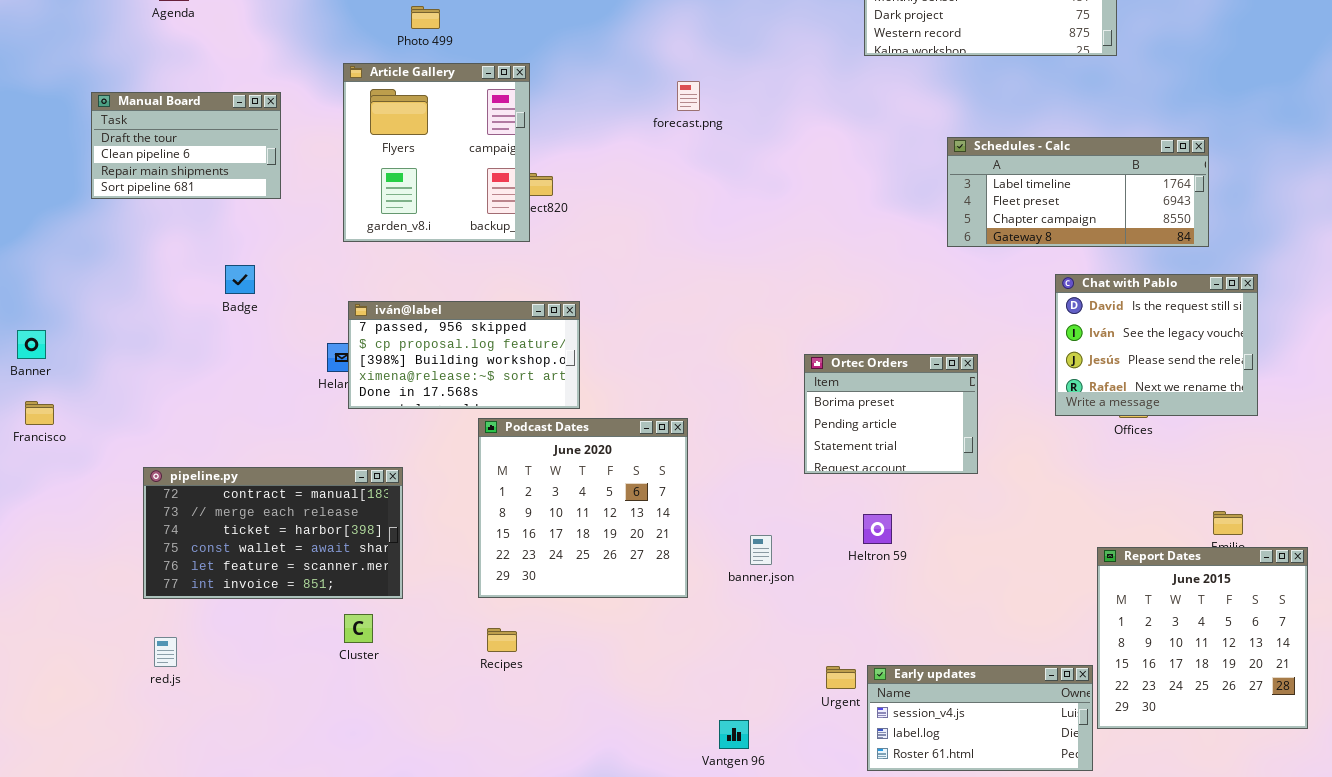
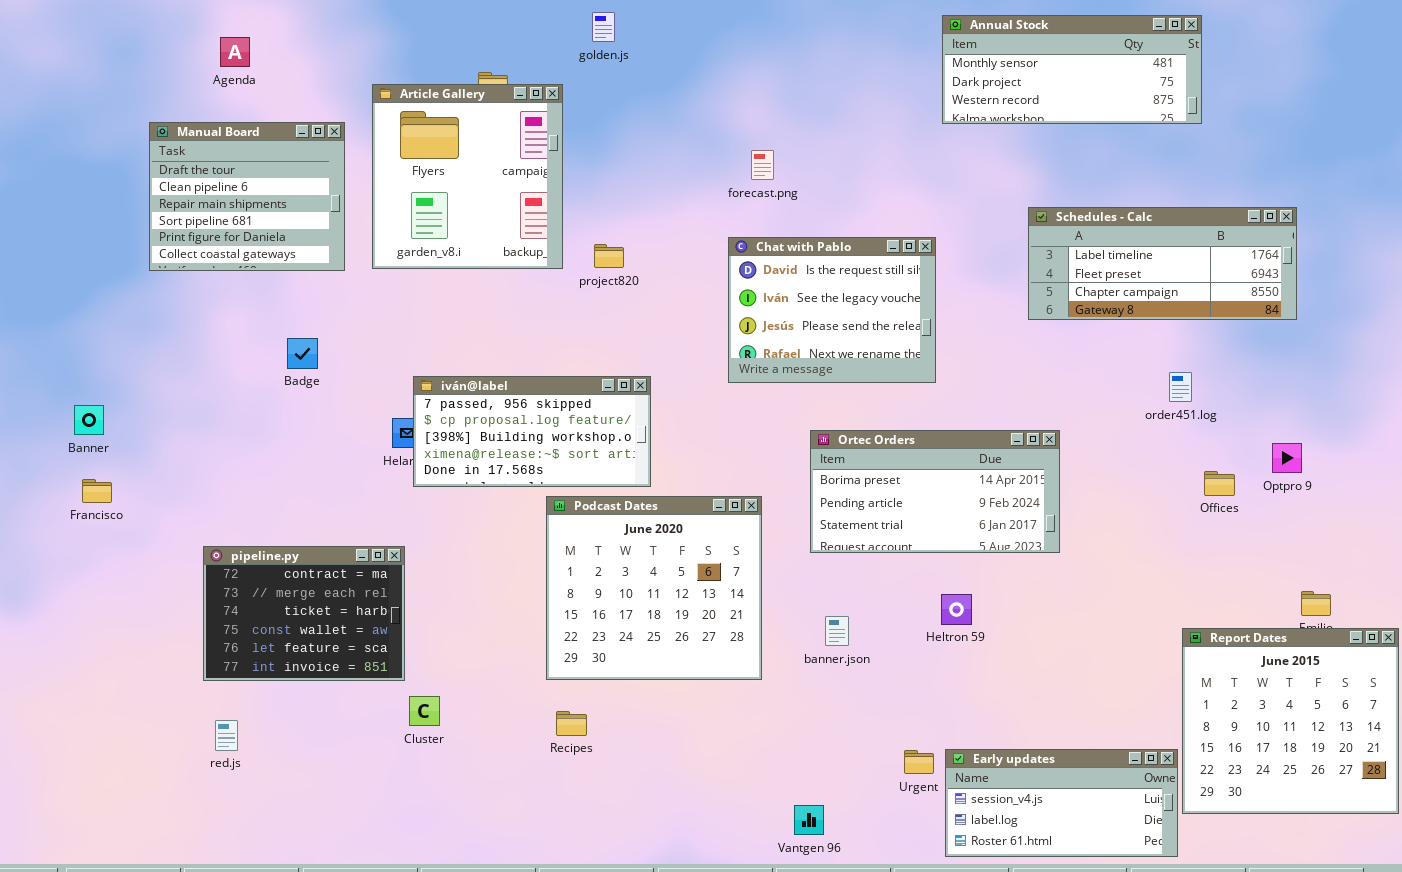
Article Gallery: [343,63,530,242] -> [372,84,563,269], moved
Manual Board: [91,92,281,199] -> [149,122,345,271], resized
Chat with Pablo: [1055,274,1258,416] -> [728,237,936,383], moved
Ortec Orders: [804,354,978,474] -> [810,430,1060,553], resized
pipeline.py: [143,467,403,599] -> [203,546,405,681], resized

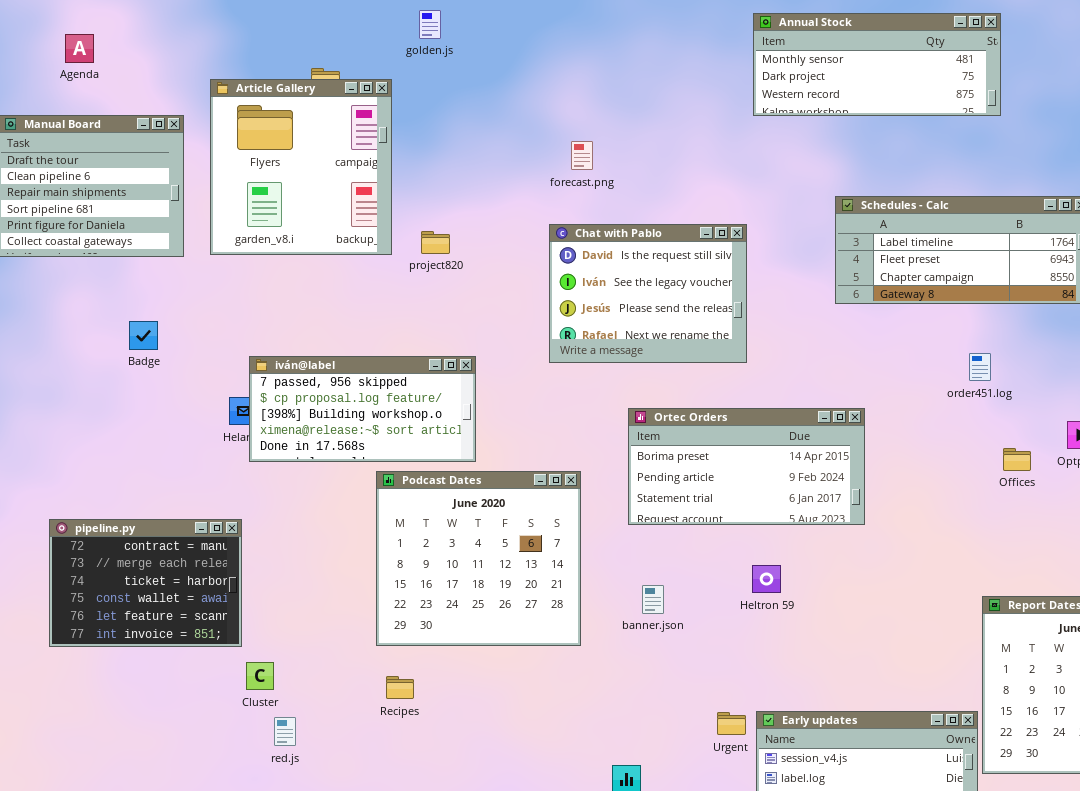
red.js: [215,720,238,751] -> [274,717,296,746], moved

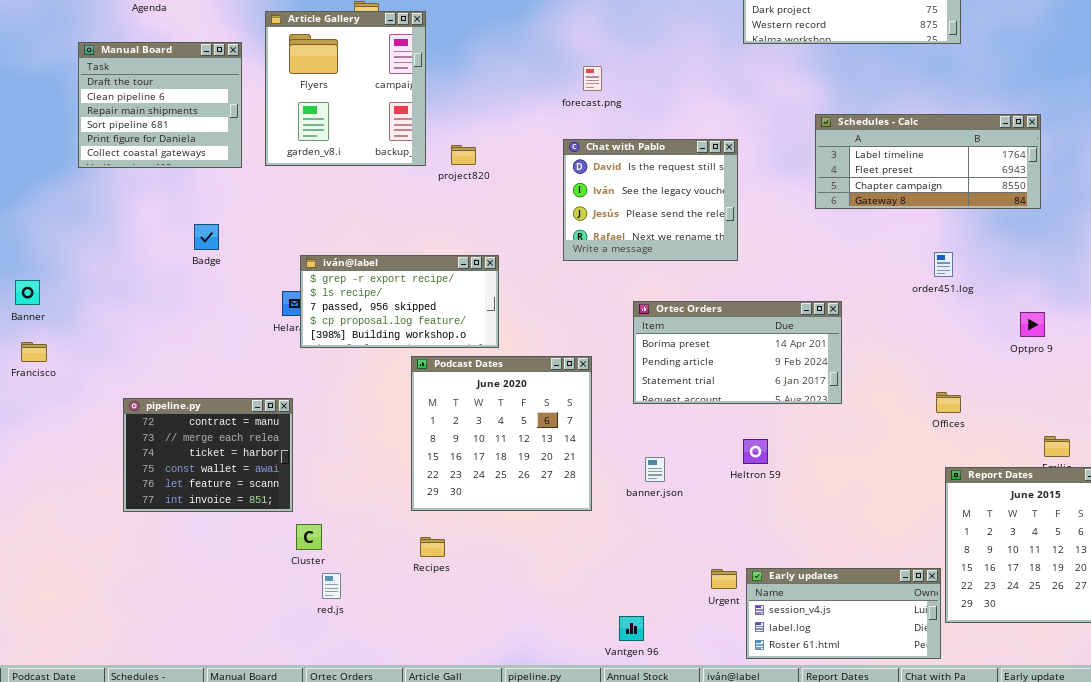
iván@label: [249,356,476,462] -> [300,255,499,348], scrolled up 2 rows
Offices: [1003,448,1031,471] -> [936,392,961,413], moved

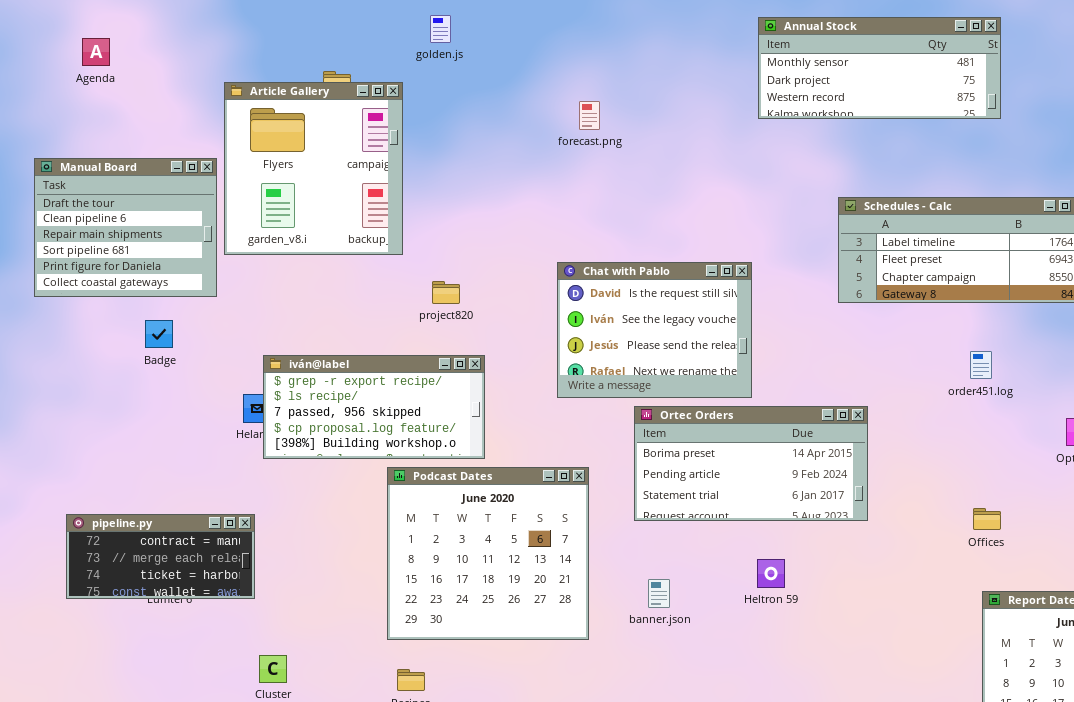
Manual Board: [78,42,242,168] -> [34,158,217,297], moved
forecast.png: [583,66,602,91] -> [579,101,600,130], moved
Chat with Pablo: [563,139,738,261] -> [557,262,752,398], moved
project820: [451,145,476,165] -> [432,281,460,304], moved
pipeline.py: [123,398,293,512] -> [66,514,255,599], resized

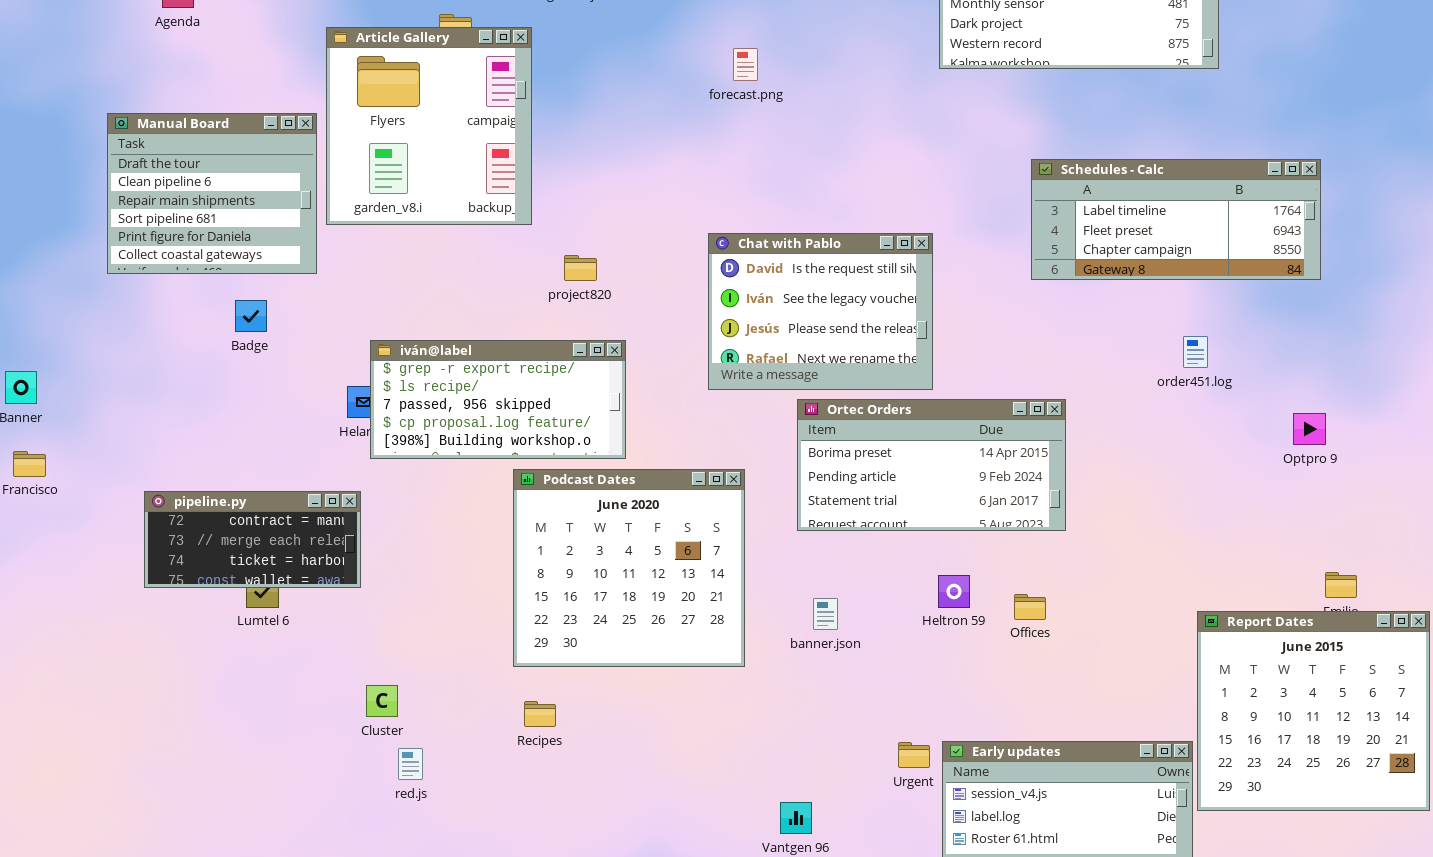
Offices: [973,508,1001,530] -> [1014,594,1046,620], moved
pipeline.py: [66,514,255,599] -> [144,491,361,588], moved

